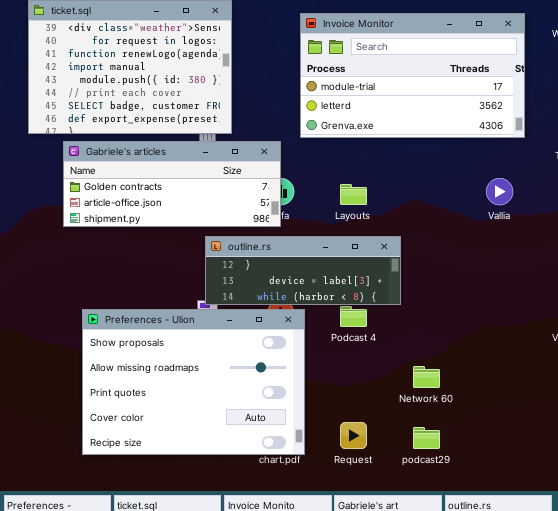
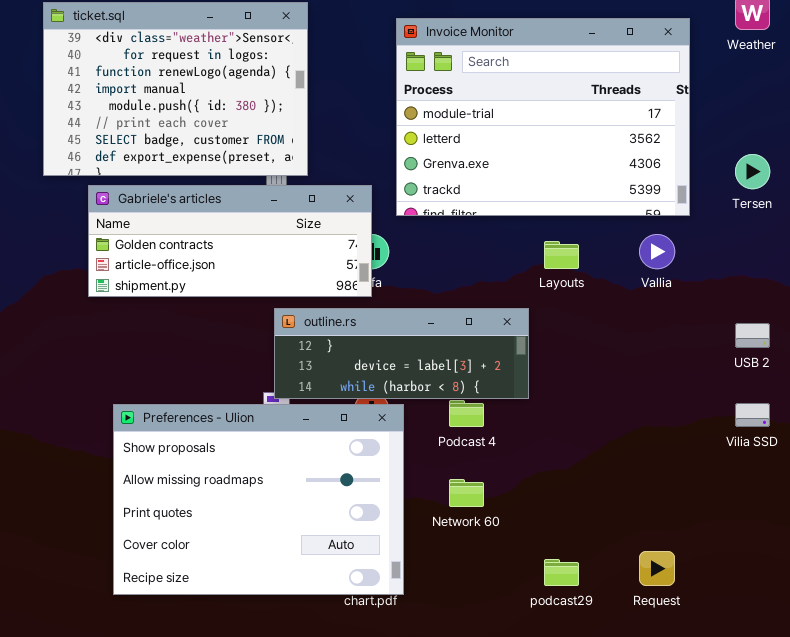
Invoice Monitor: [300,13,525,138] -> [396,18,690,216], resized
Layouts: [340,184,367,205] -> [544,241,579,269], moved
Network 60: [413,366,440,388] -> [449,479,484,507], moved
Request: [340,422,367,449] -> [639,551,675,586], moved

